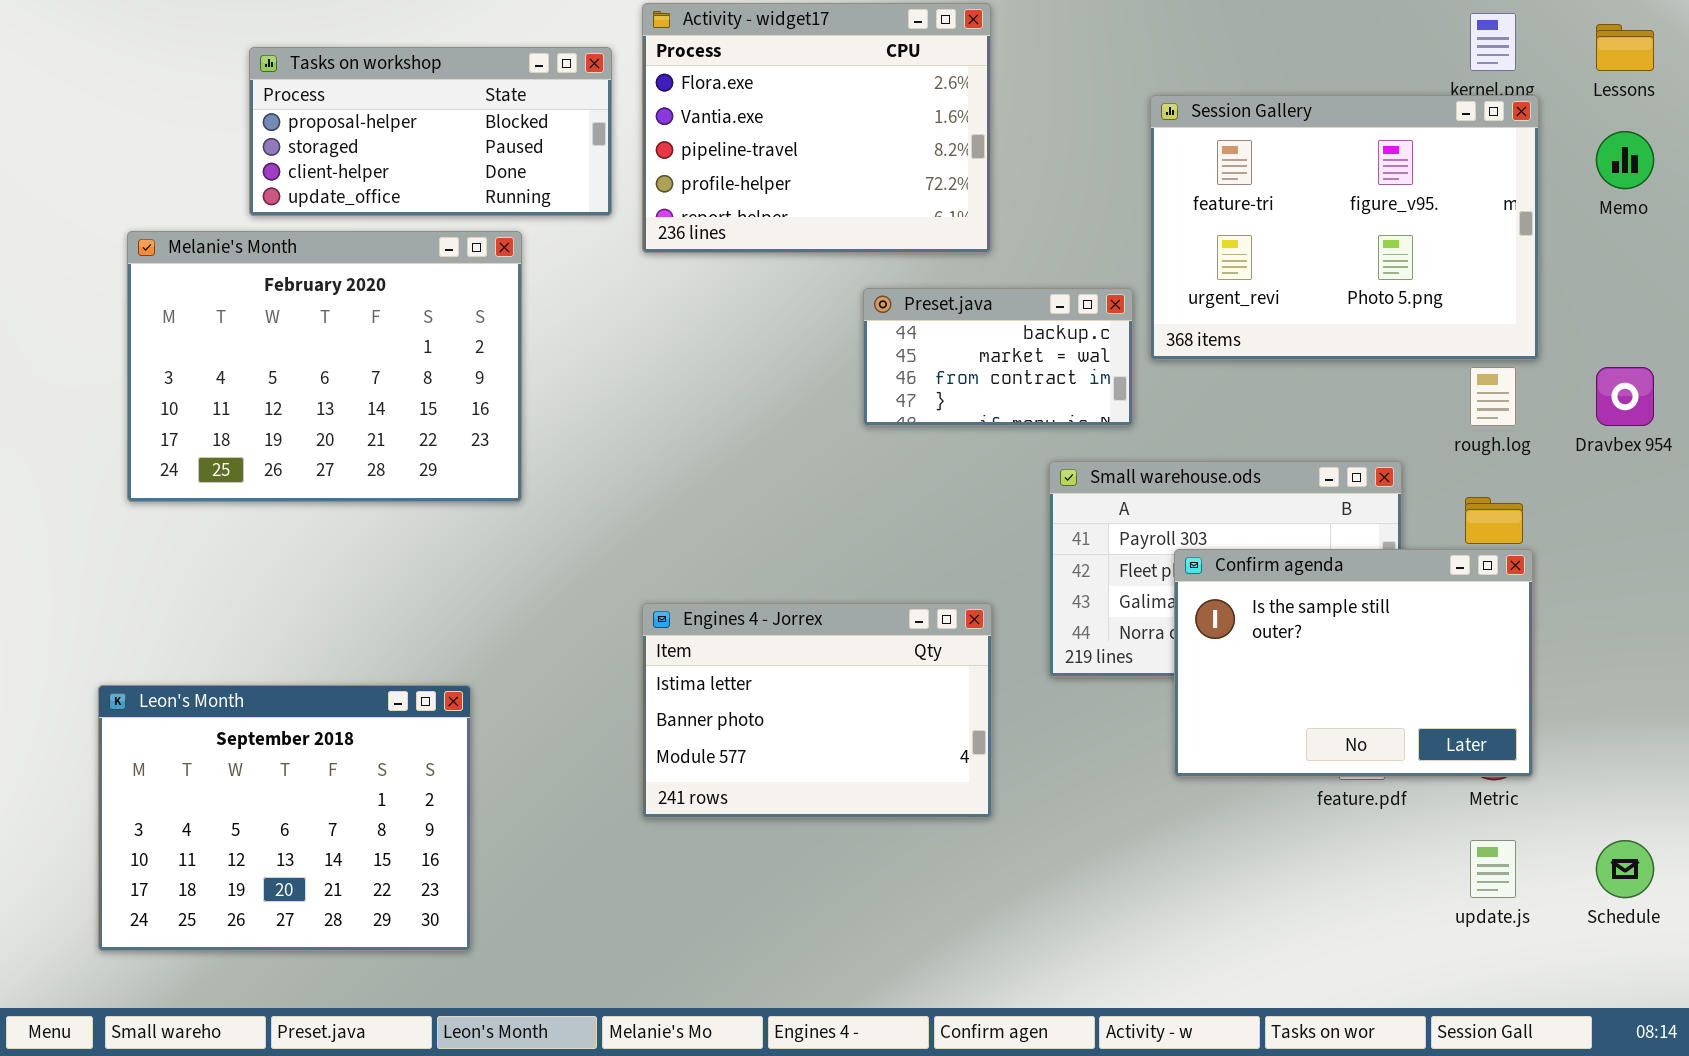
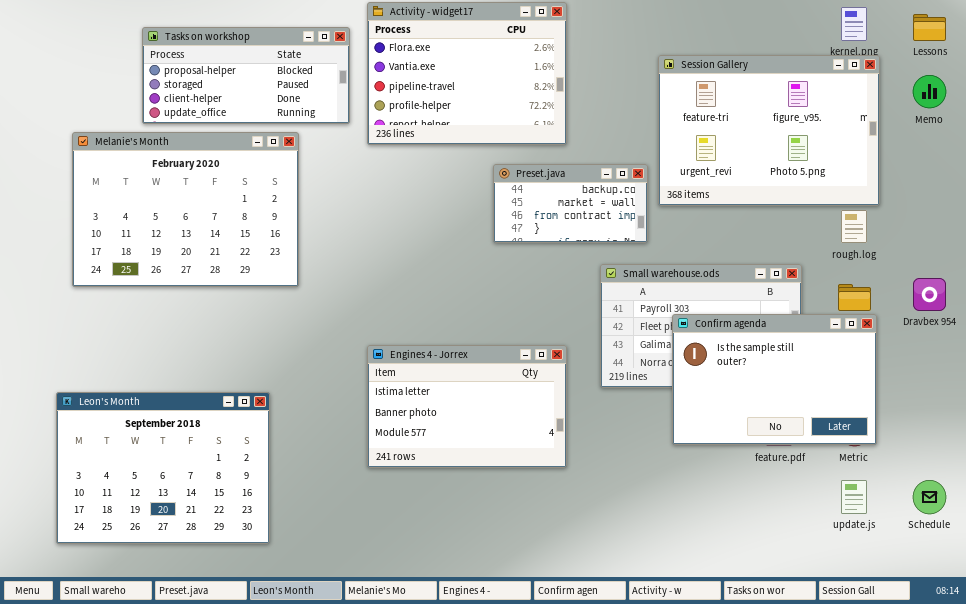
Dravbex 954: [1596,367,1654,426] -> [913,278,946,311], moved

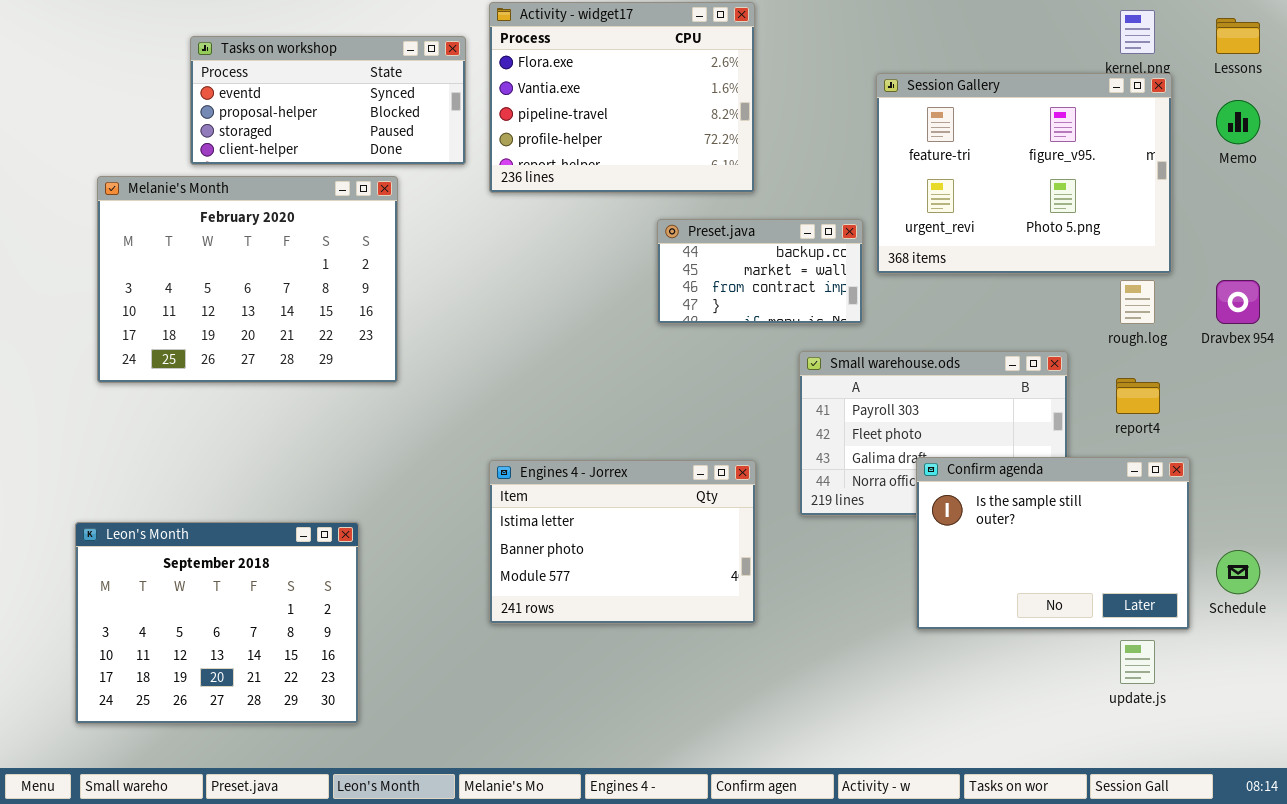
Tasks on workshop: [142,27,350,124] -> [190,36,466,165], scrolled up 1 row
Dravbex 954: [913,278,946,311] -> [1216,280,1260,324], moved
Confirm agenda: [672,314,877,445] -> [916,457,1190,630], moved
Schedule: [913,480,946,514] -> [1216,550,1260,594], moved

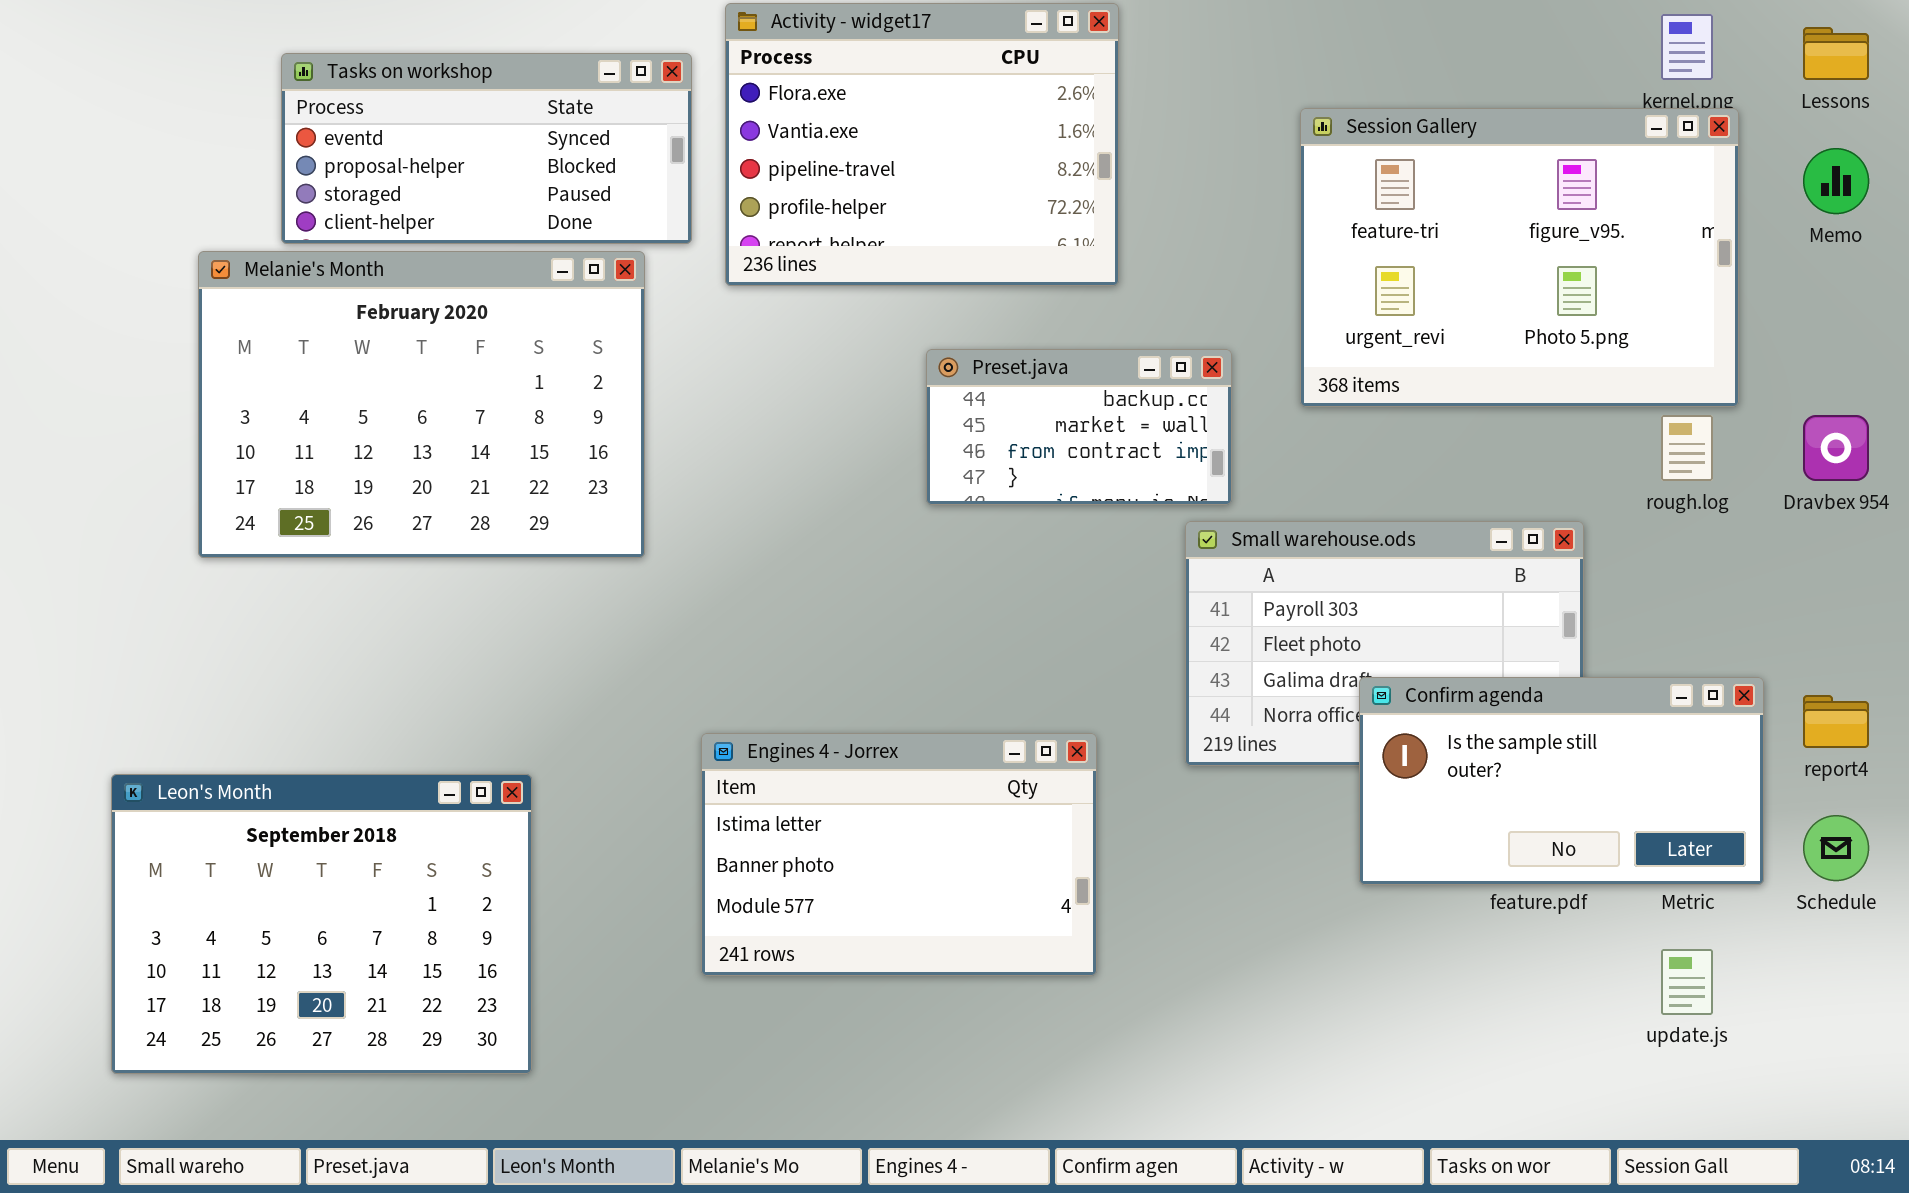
Melanie's Month: [97,176,398,383] -> [198,251,645,558], moved
Preset.java: [657,219,863,324] -> [926,349,1232,505], moved
report4: [1116,378,1160,414] -> [1803,695,1869,748], moved
Confirm agenda: [916,457,1190,630] -> [1359,677,1764,885], resized
Engines 4 - Jorrex: [489,460,756,624] -> [701,733,1097,976], moved

